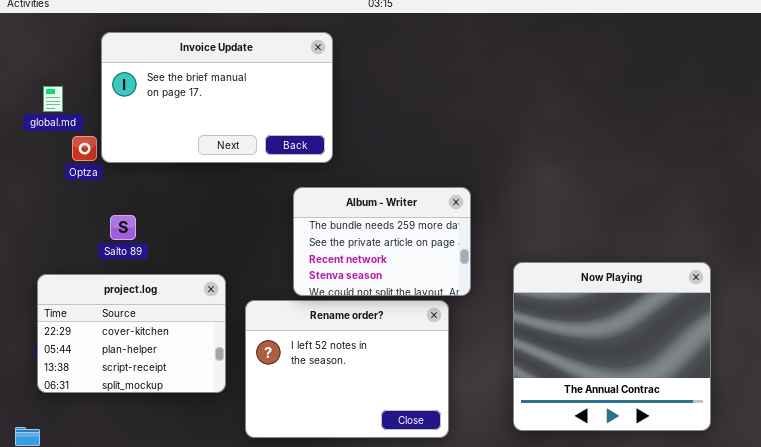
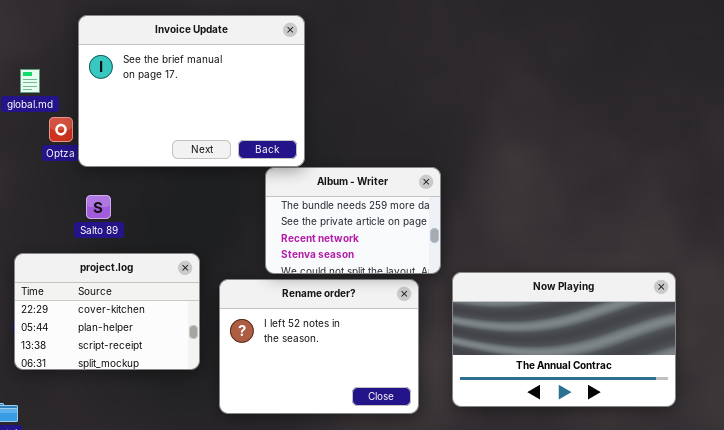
Invoice Update: [101,32,333,163] -> [78,15,305,167], resized
Now Playing: [513,262,711,431] -> [452,272,676,407], resized

